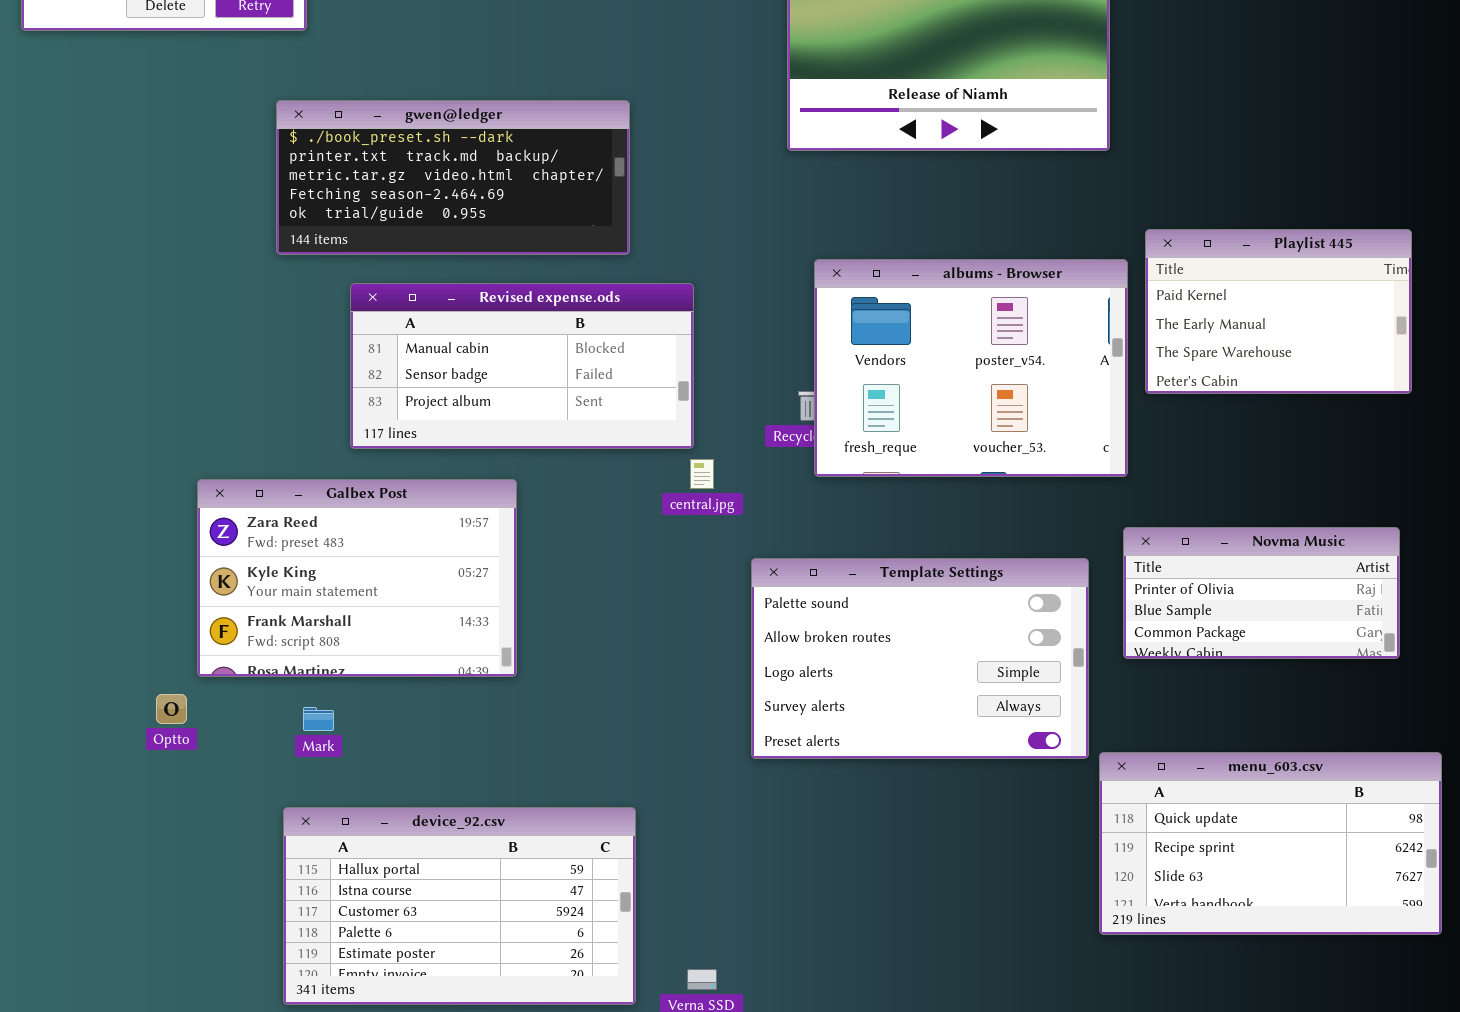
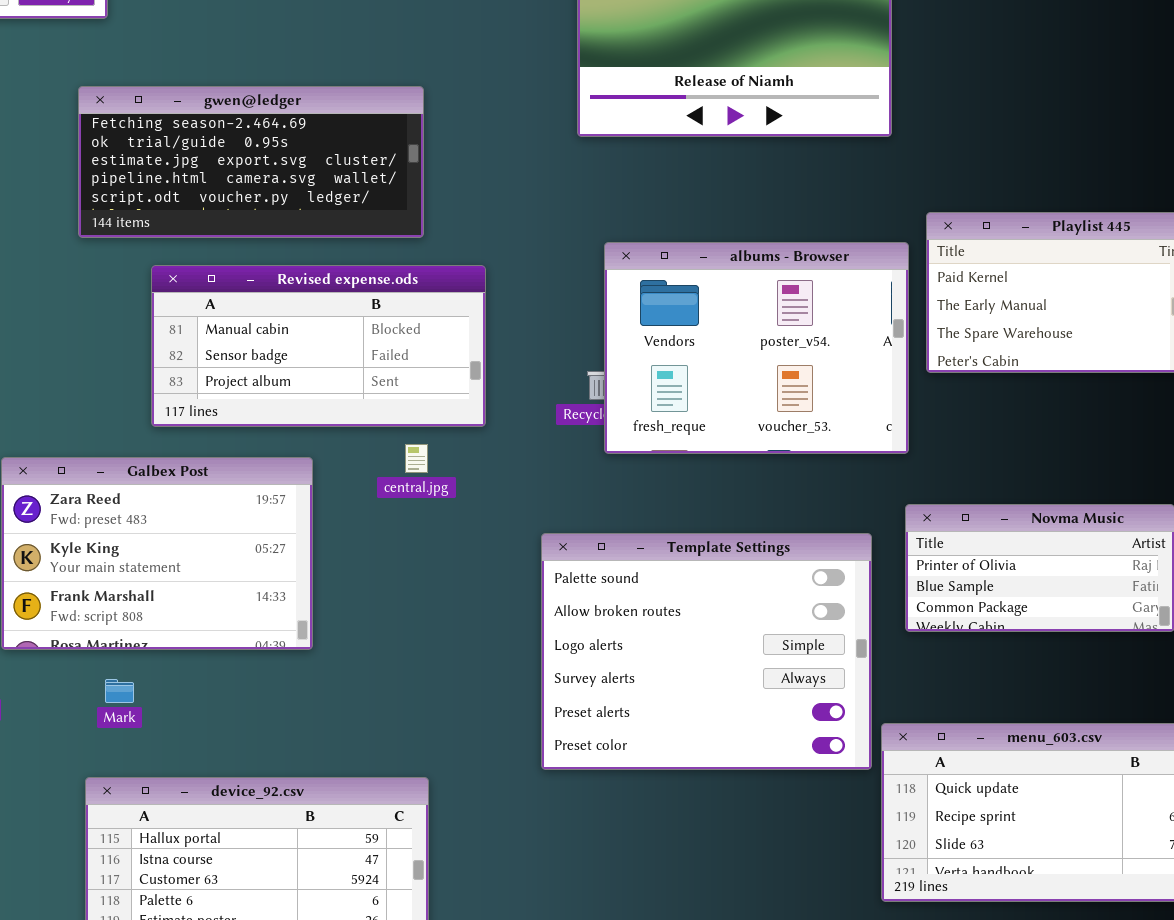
gwen@ledger: [276,100,630,255] -> [78,86,424,238], scrolled down 3 rows
central.jpg: [690,459,714,489] -> [405,444,428,473], moved
Template Settings: [751,558,1089,759] -> [541,533,872,770], resized

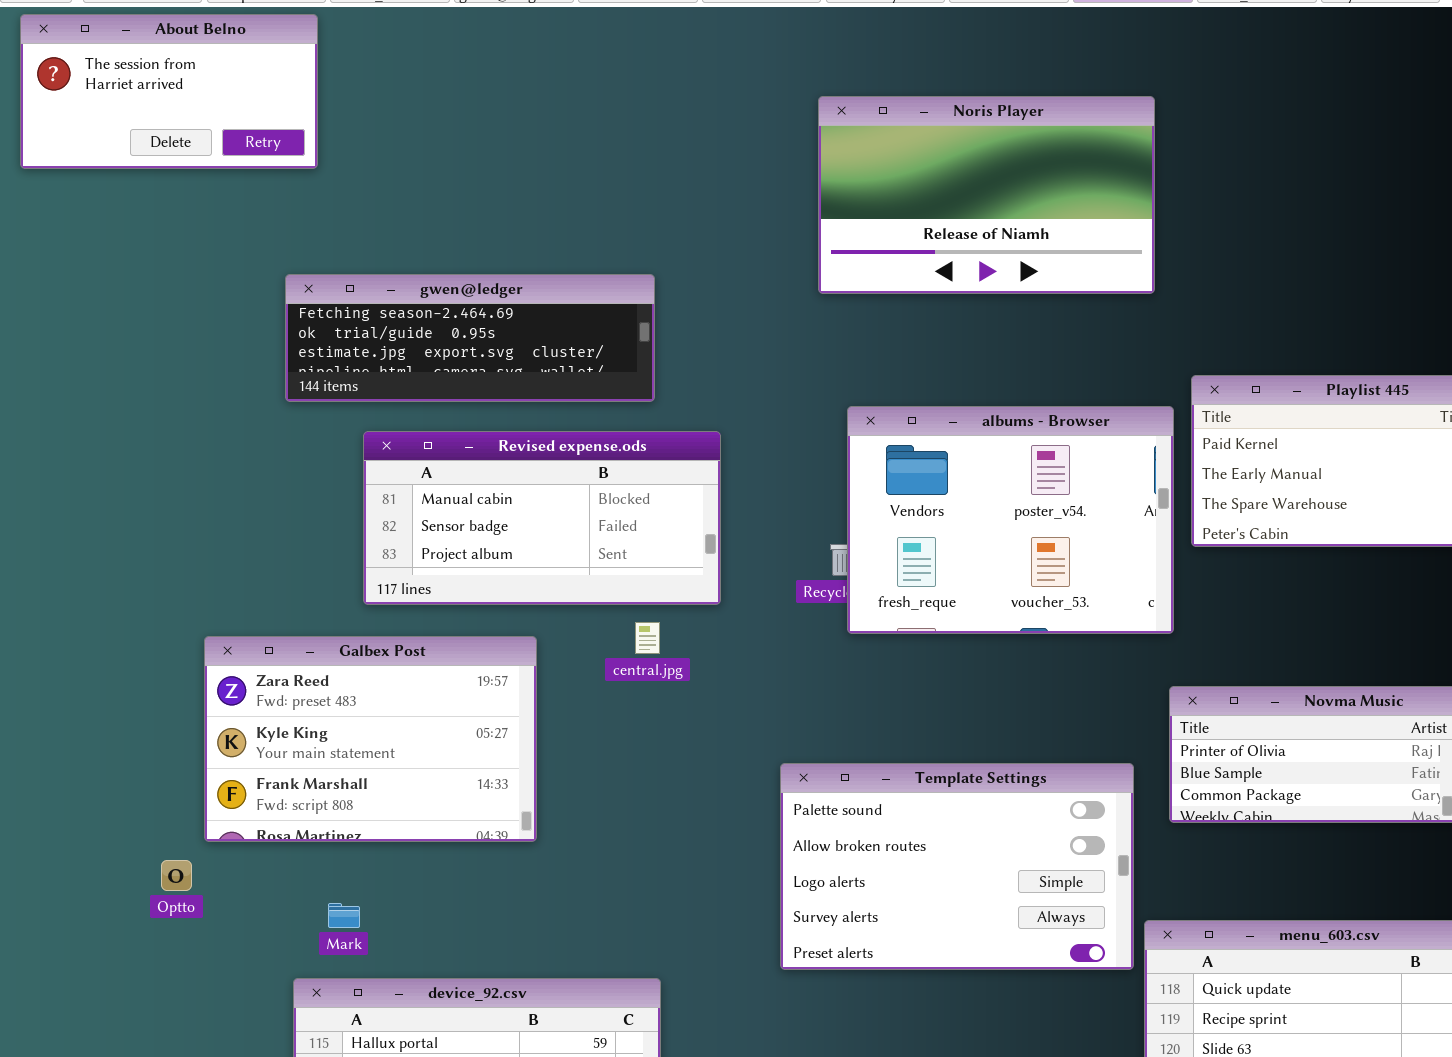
gwen@ledger: [78,86,424,238] -> [285,274,655,402], resized
Template Settings: [541,533,872,770] -> [780,763,1134,970], resized
Mark: [105,679,134,703] -> [328,903,360,928], moved

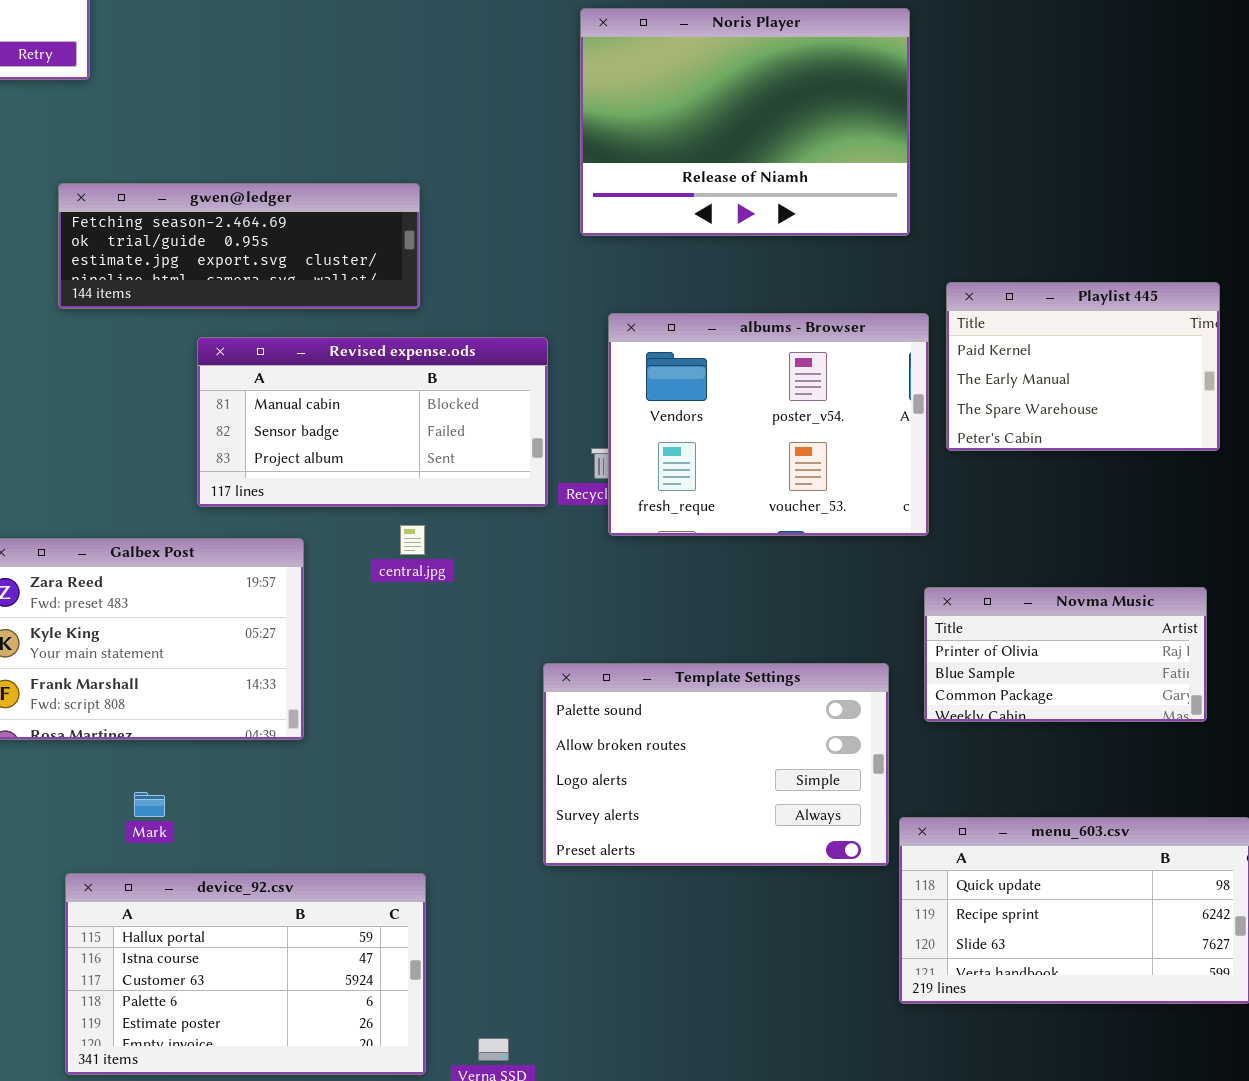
Noris Player: [818,96,1155,294] -> [580,8,910,236], resized
Revised expense.ods: [363,431,721,605] -> [197,337,548,507], moved
Mark: [328,903,360,928] -> [134,792,165,817], moved

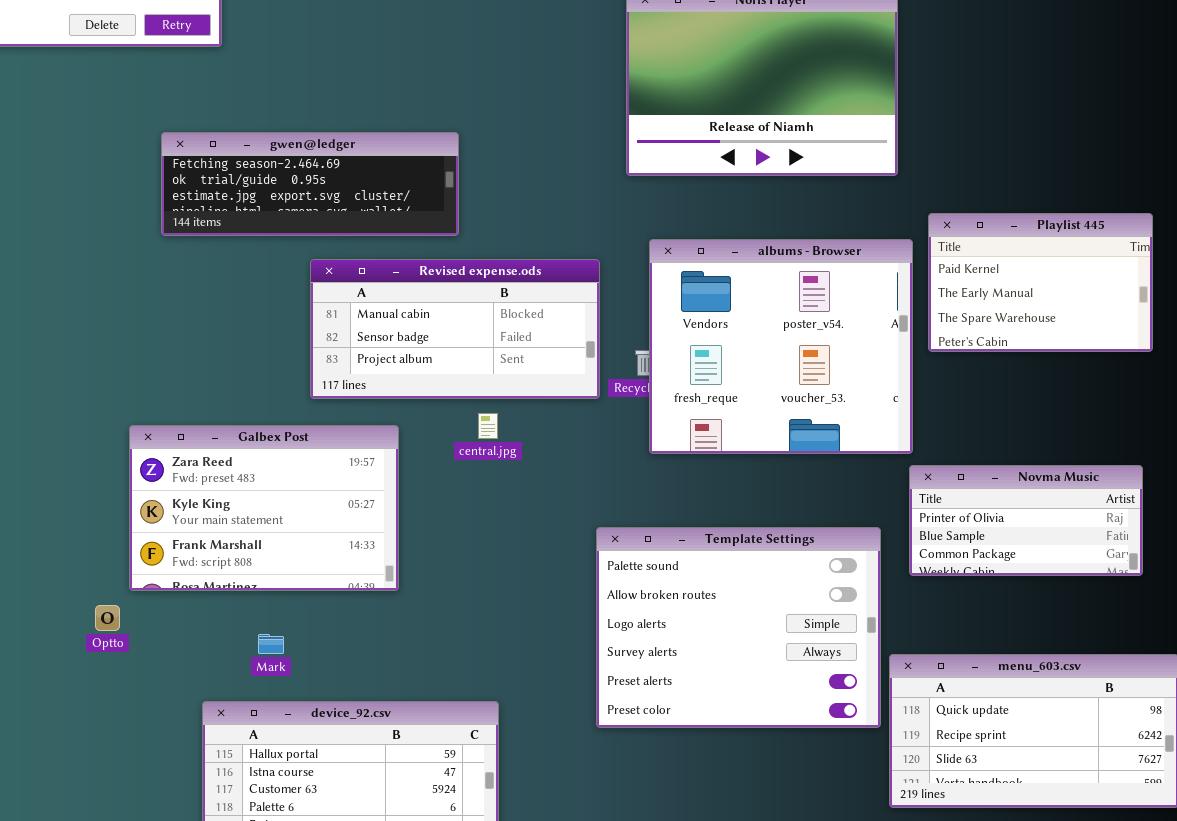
gwen@ledger: [58,183,420,309] -> [161,132,459,236], moved
albums - Browser: [608,313,929,536] -> [649,239,913,454], resized
Template Settings: [543,663,889,866] -> [596,527,881,728], resized

